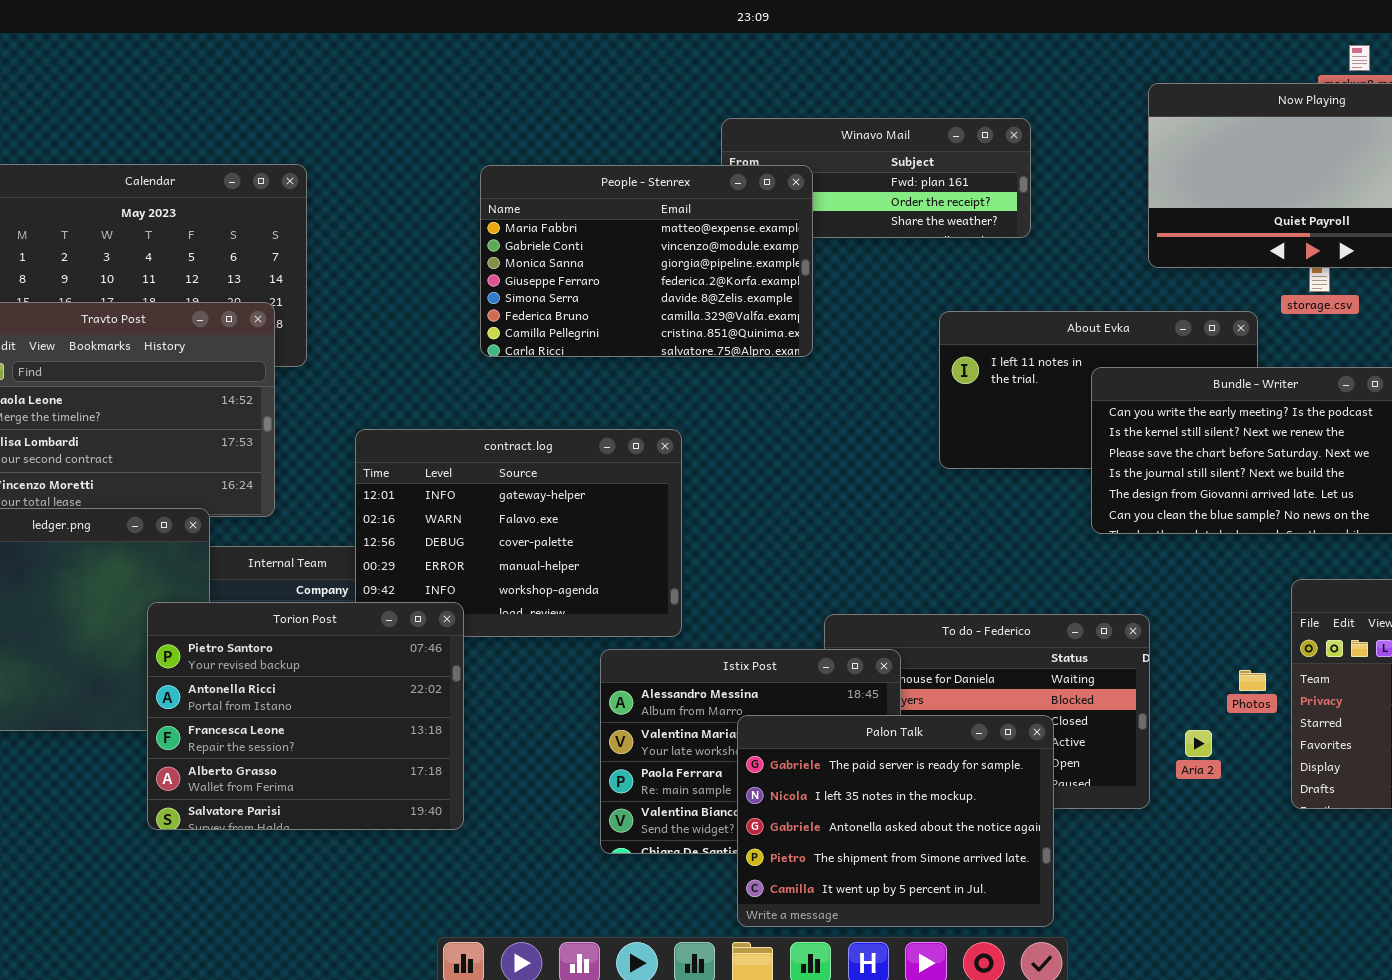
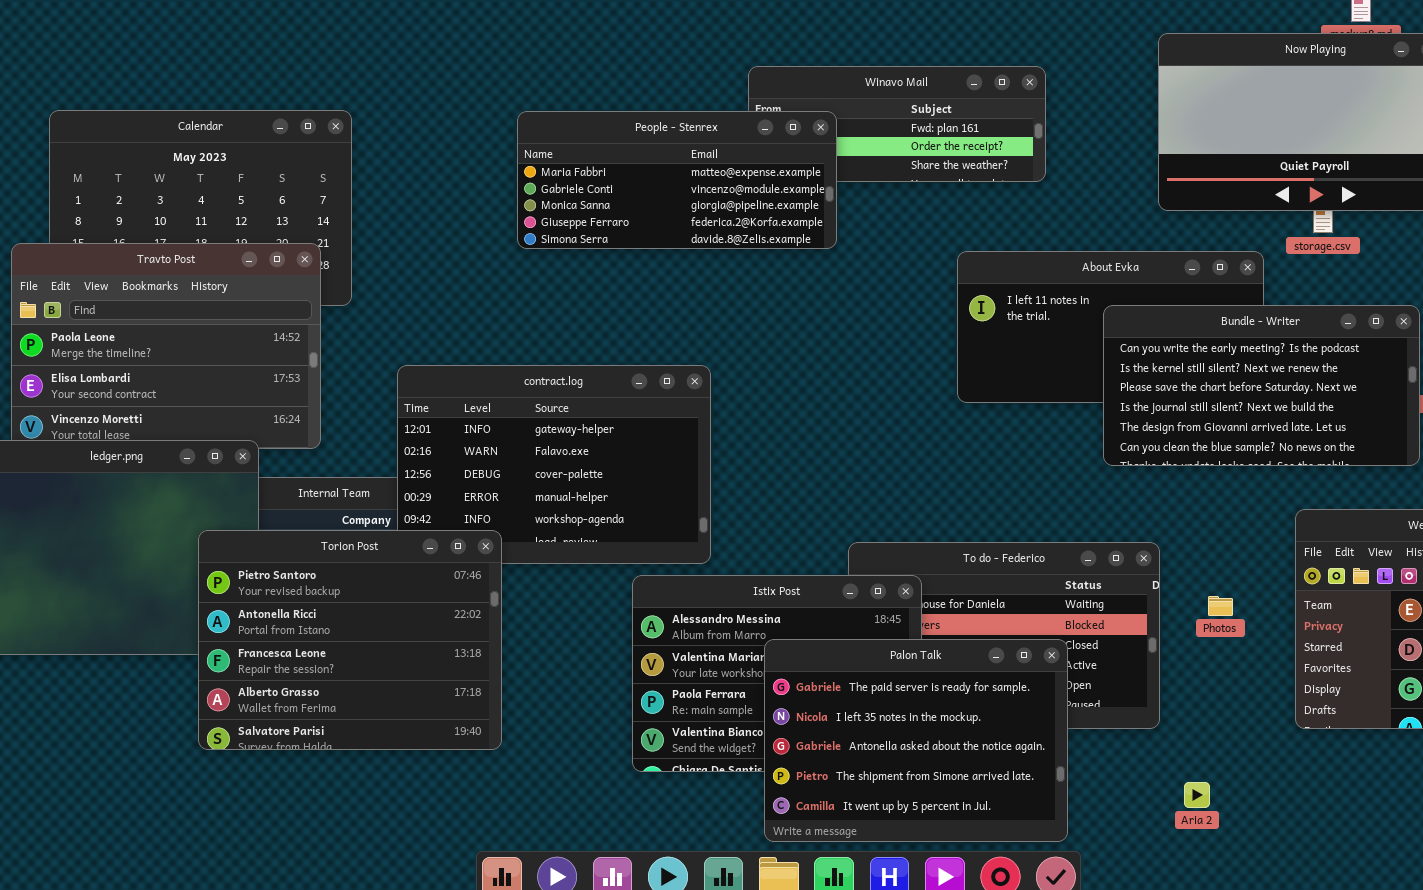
People - Stenrex: [480,165,813,357] -> [517,111,837,249], resized
Photos: [1239,670,1266,691] -> [1208,596,1233,616], moved
Aria 2: [1185,730,1212,757] -> [1184,782,1210,808], moved

